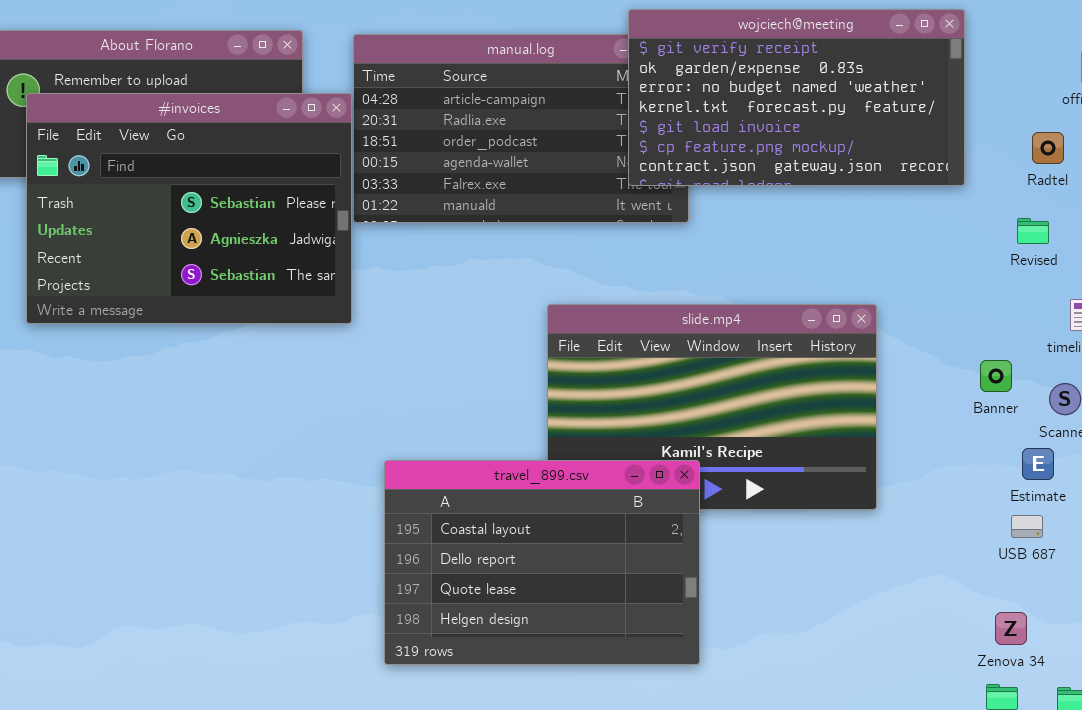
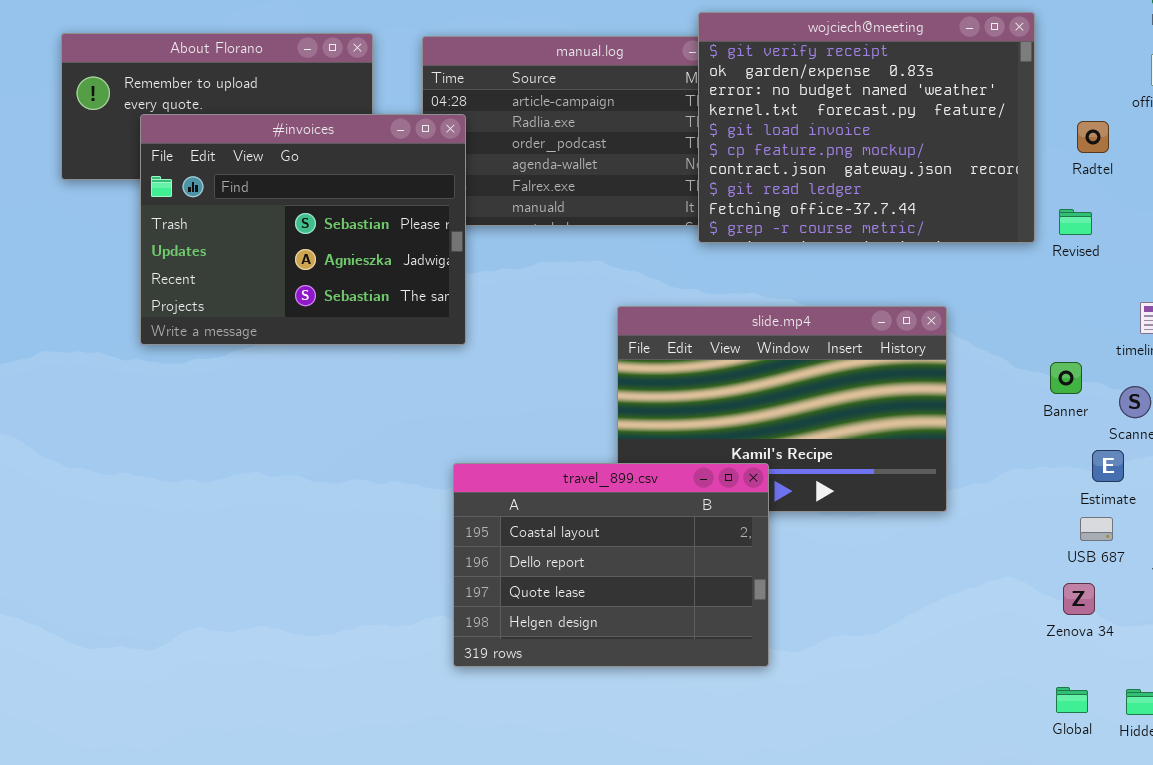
wojciech@meeting: [628,9,965,186] -> [698,12,1035,243], resized
#invoices: [26,93,352,324] -> [140,114,466,345], moved
Radtel: [1032,132,1064,164] -> [1077,121,1109,153], moved
Revised: [1017,218,1049,244] -> [1059,209,1092,235], moved
Zenova 34: [995,612,1027,645] -> [1063,583,1095,615], moved

